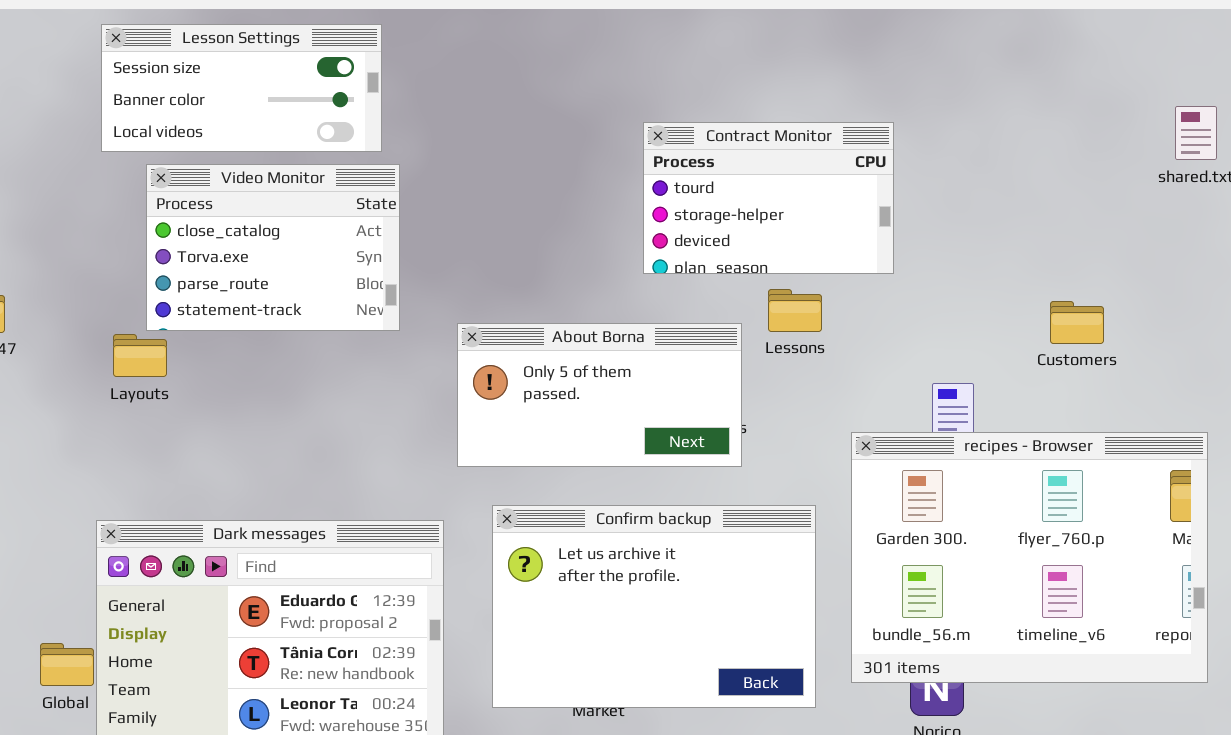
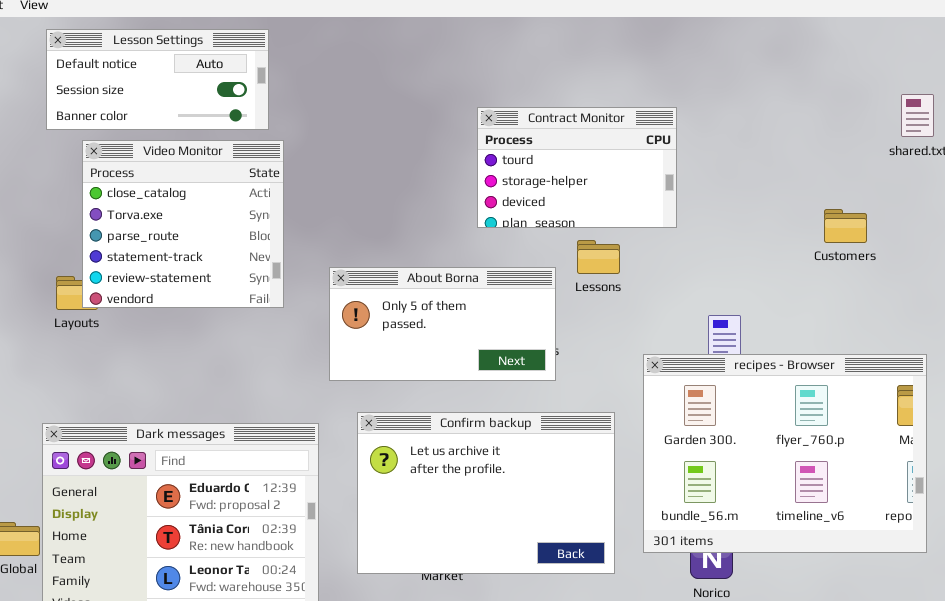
Lesson Settings: [101,24,382,152] -> [46,29,269,130], scrolled up 1 row
Video Monitor: [146,164,400,331] -> [82,140,284,308], resized
Customers: [1050,301,1104,344] -> [824,209,867,243], moved

